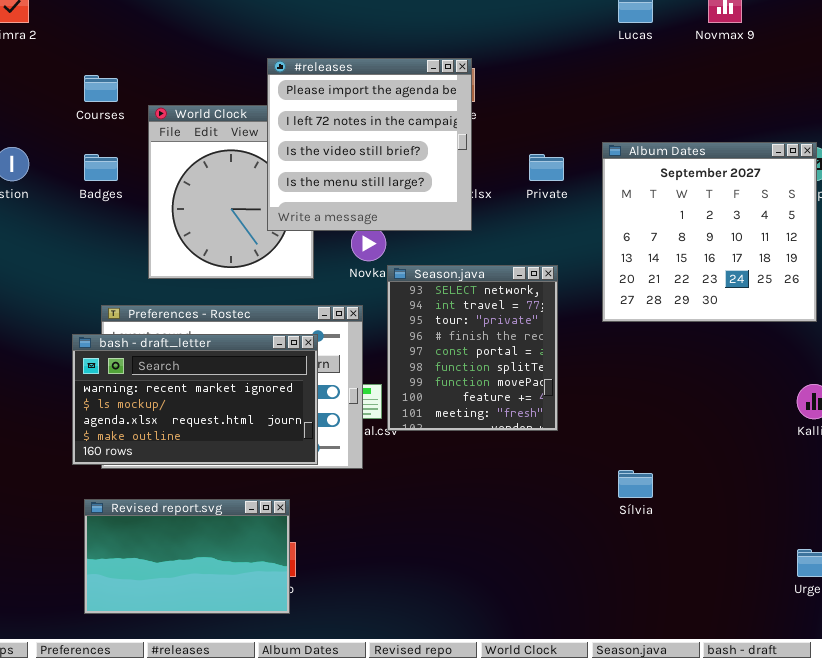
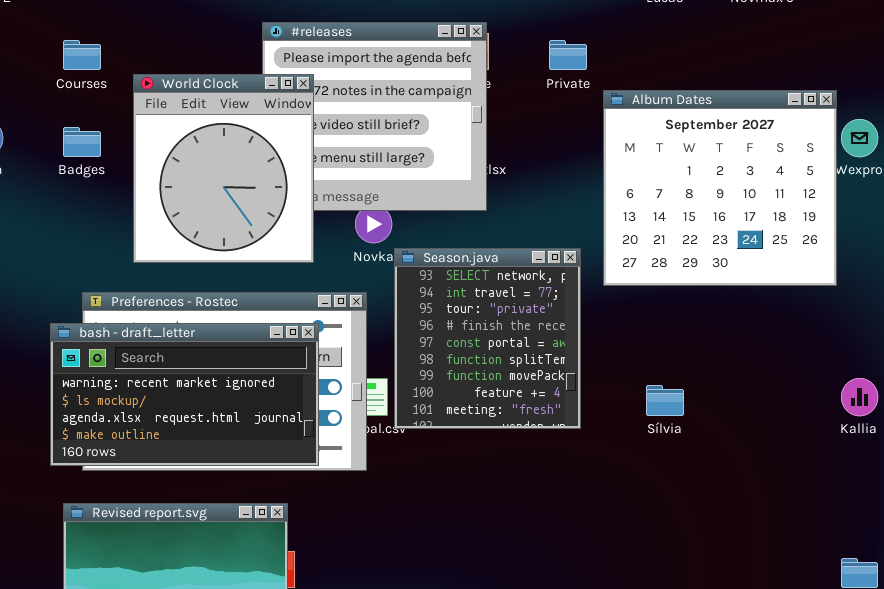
World Clock: [148,105,314,279] -> [133,74,314,263], raised
Album Dates: [602,142,817,322] -> [603,90,837,286], moved
Private: [529,154,564,181] -> [549,40,587,70], moved
Sílvia: [618,470,653,498] -> [646,385,684,416], moved

